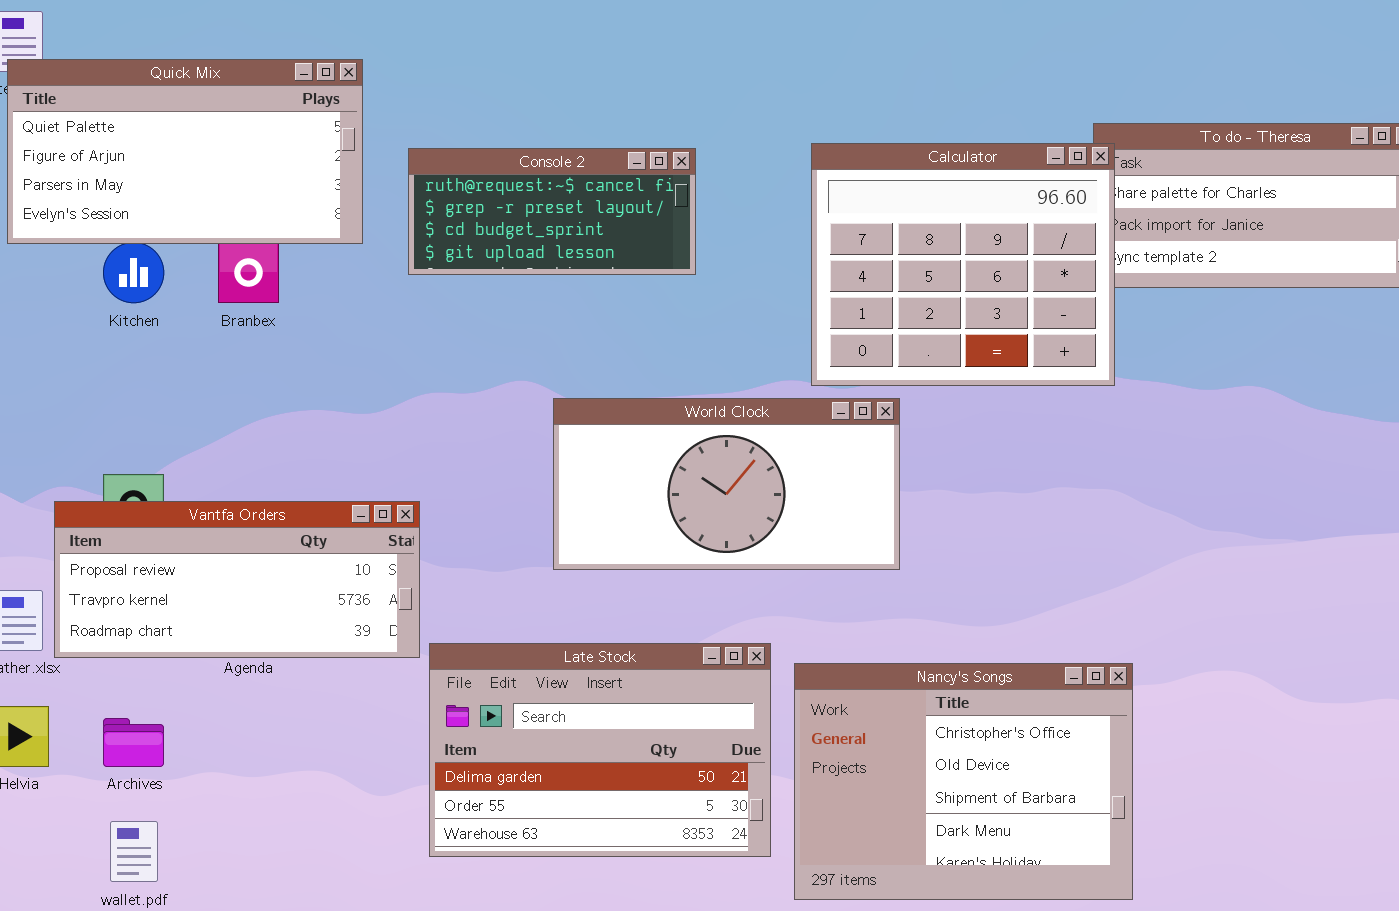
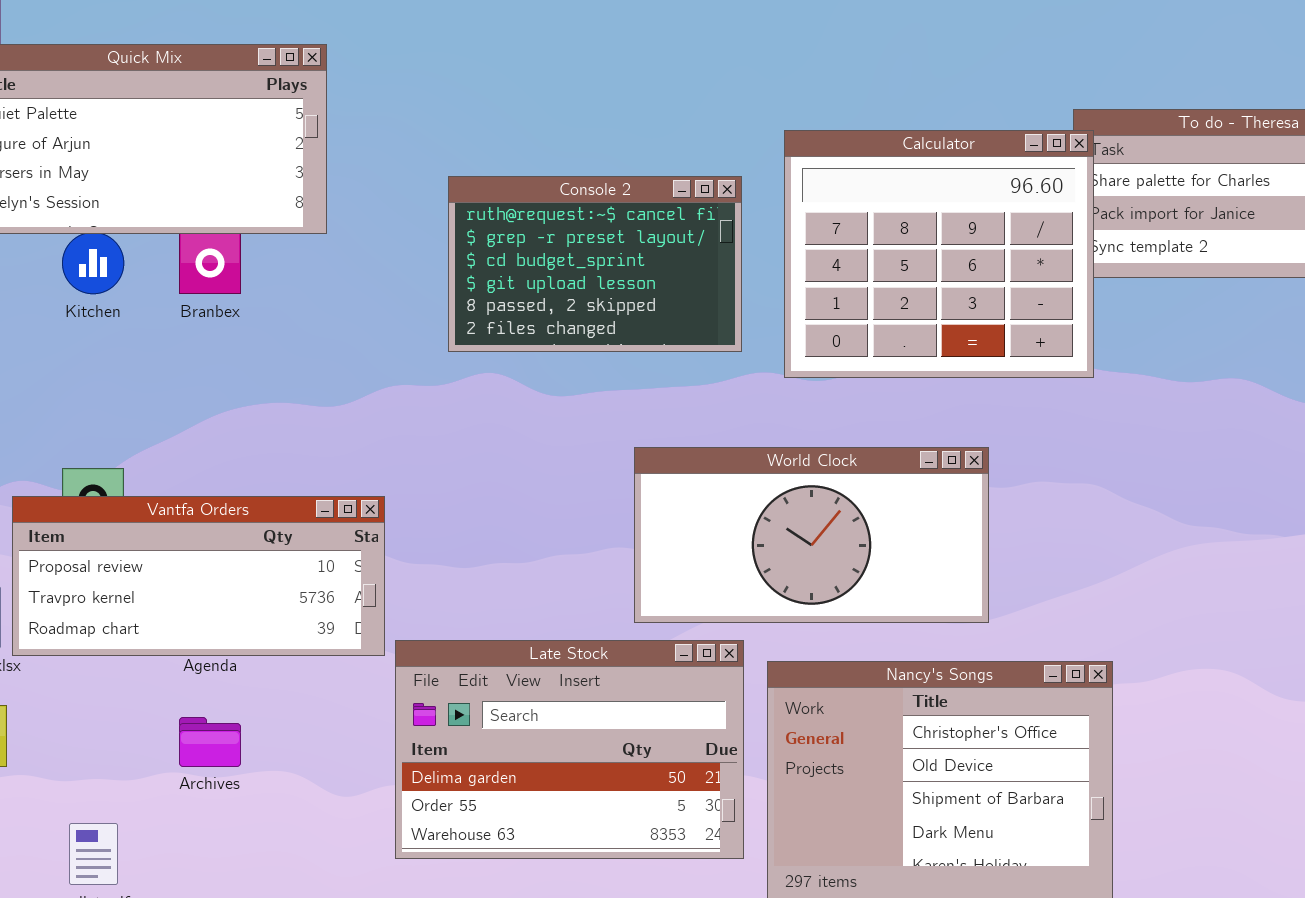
Console 2: [408,148,696,275] -> [448,176,742,352], moved, resized
World Clock: [553,398,900,570] -> [634,447,989,623], moved
Archives: [103,718,164,767] -> [179,717,241,767], moved

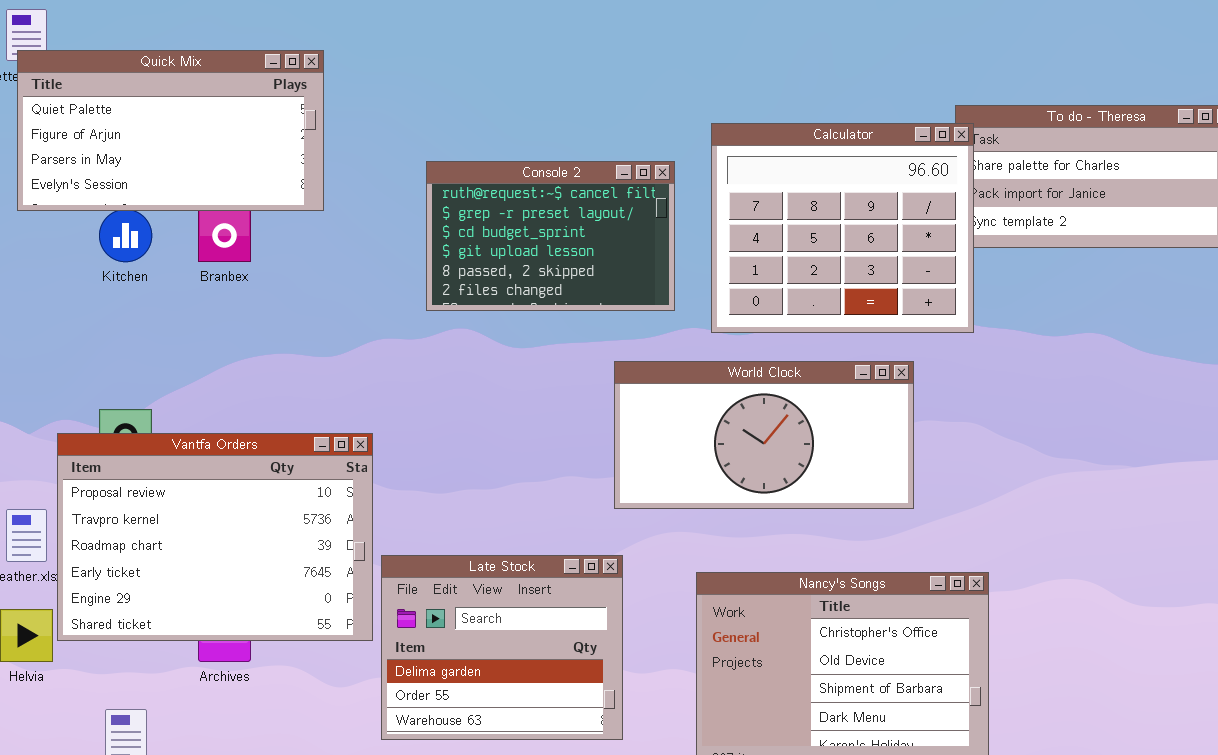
World Clock: [634,447,989,623] -> [614,361,914,509], moved
Vantfa Orders: [12,496,385,656] -> [57,433,373,641], resized
Late Stock: [395,640,744,859] -> [381,555,623,740], resized

